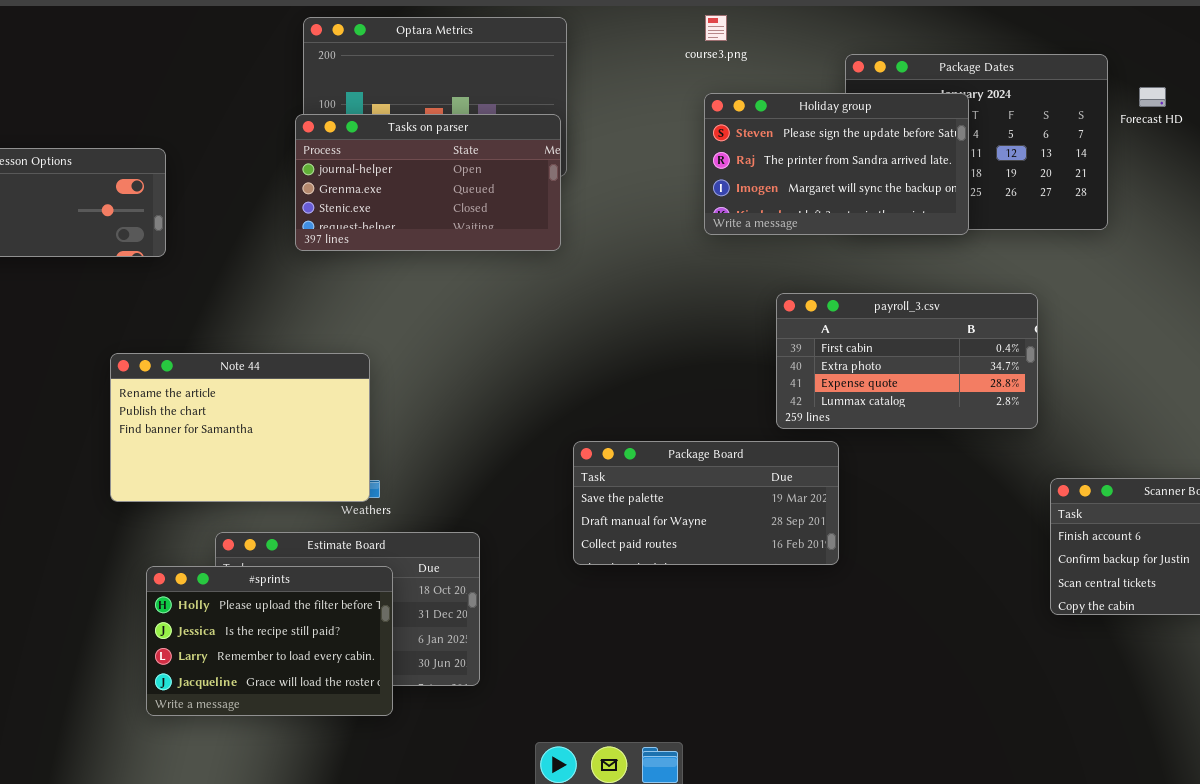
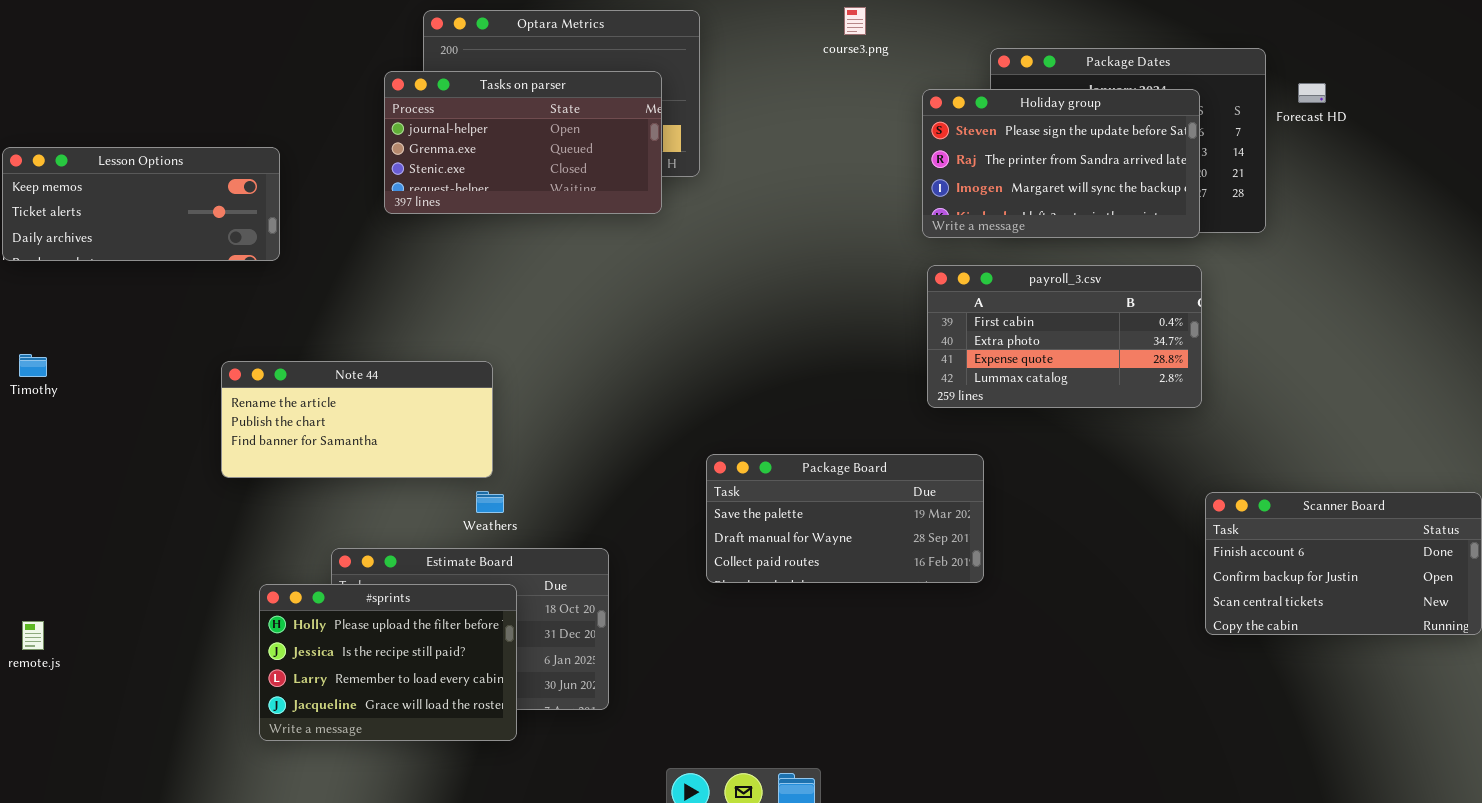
Holiday group: [704,93,969,235] -> [922,89,1200,238], moved
Tasks on parser: [295,114,561,251] -> [384,71,662,214], moved
payroll_3.csv: [776,293,1038,429] -> [927,265,1202,408], moved
Note 44: [110,353,370,502] -> [221,361,493,478], resized

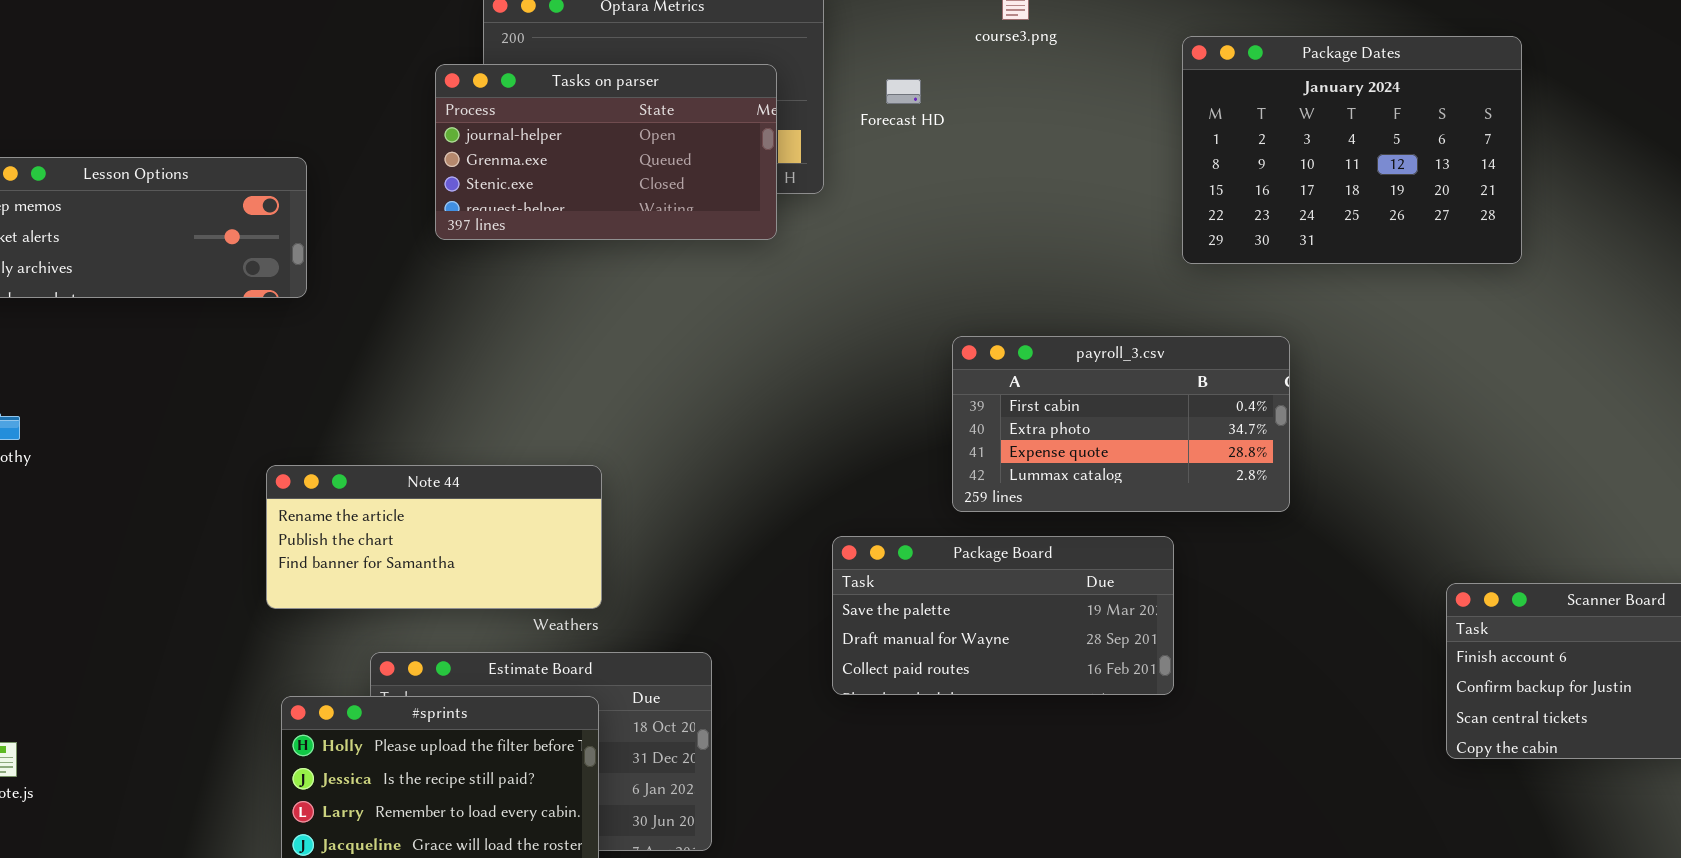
Forecast HD: [1298,83,1326,103] -> [886,79,921,104], moved
Holiday group: [922,89,1200,238] -> none, closed
payroll_3.csv: [927,265,1202,408] -> [952,336,1290,512], moved
Note 44: [221,361,493,478] -> [266,465,602,609], moved

